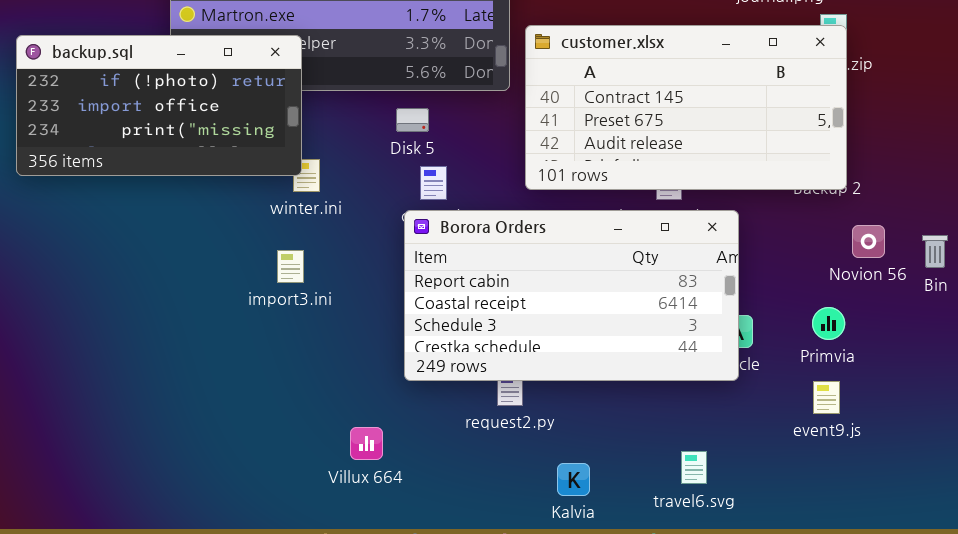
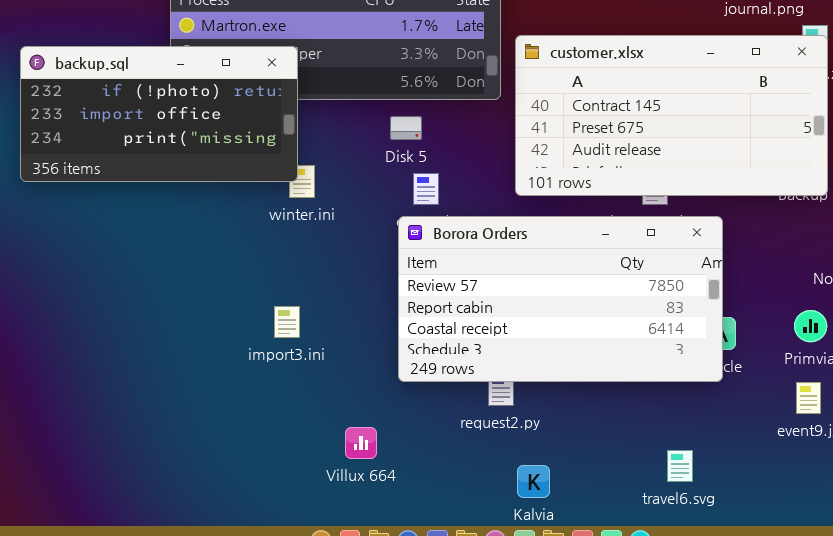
Borora Orders: [404,210,739,381] -> [398,216,723,382], scrolled up 1 row
import3.ini: [277,250,304,283] -> [274,306,300,338], moved
Kalvia: [557,463,590,496] -> [517,465,550,498], moved

